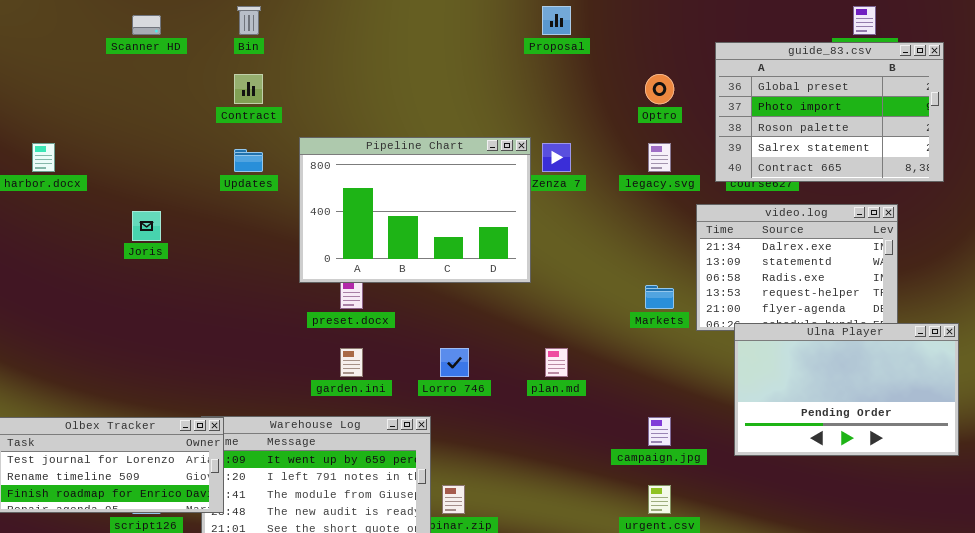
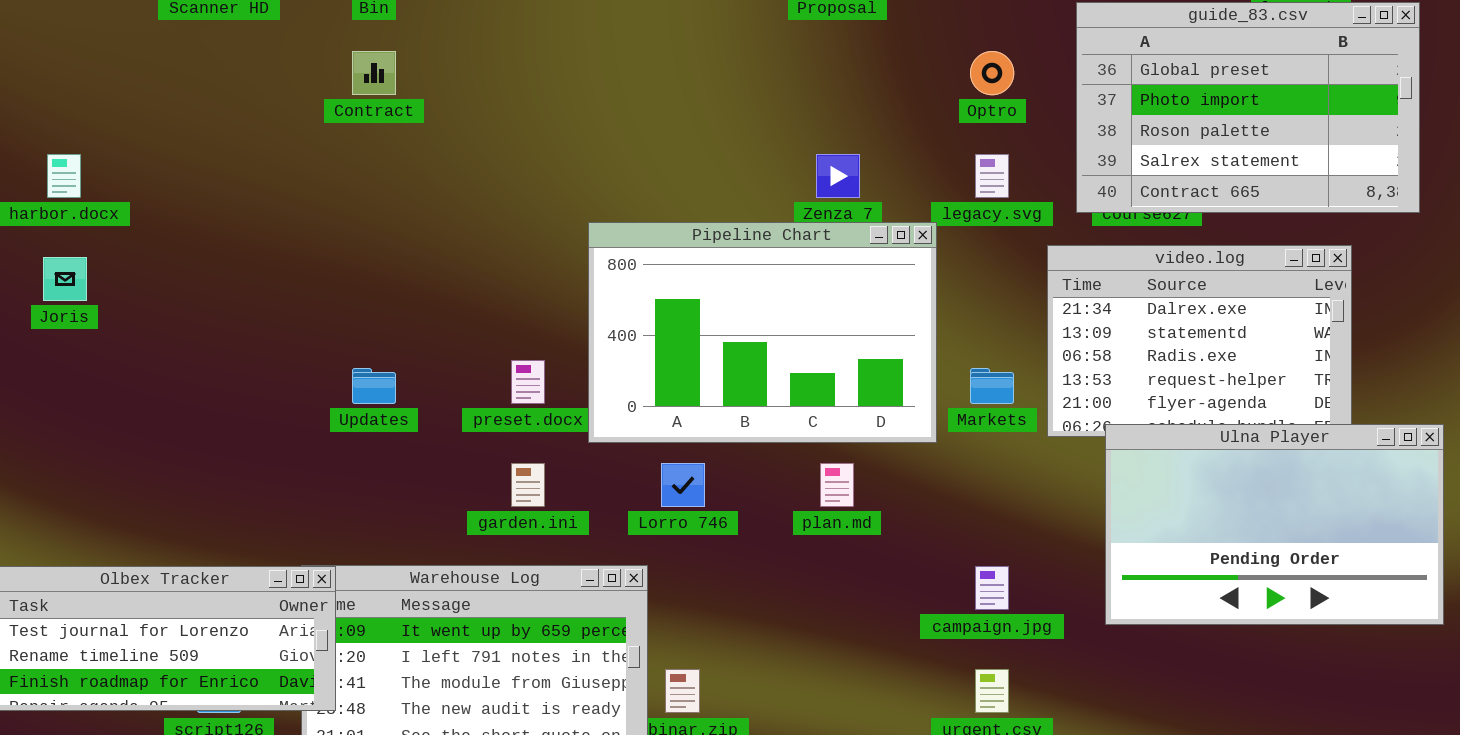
Pipeline Chart: [299,137,531,283] -> [588,222,937,443], moved
Updates: [234,149,263,172] -> [352,368,396,404], moved
Joris: [132,211,161,241] -> [43,257,87,301], moved

